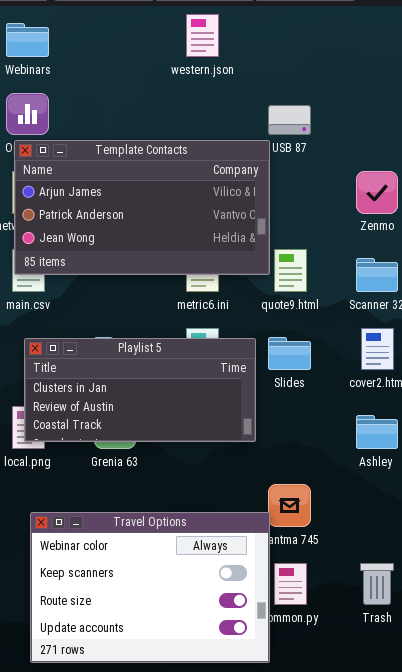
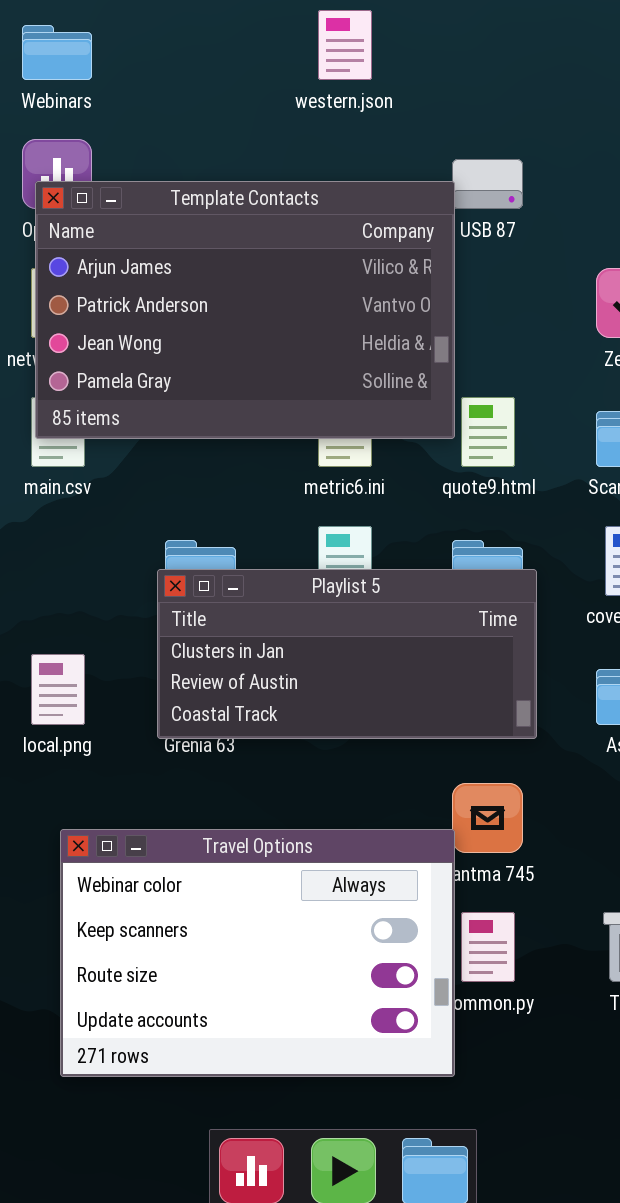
Template Contacts: [14,140,270,275] -> [35,181,455,439], resized
Playlist 5: [24,338,256,442] -> [157,569,537,739], moved

